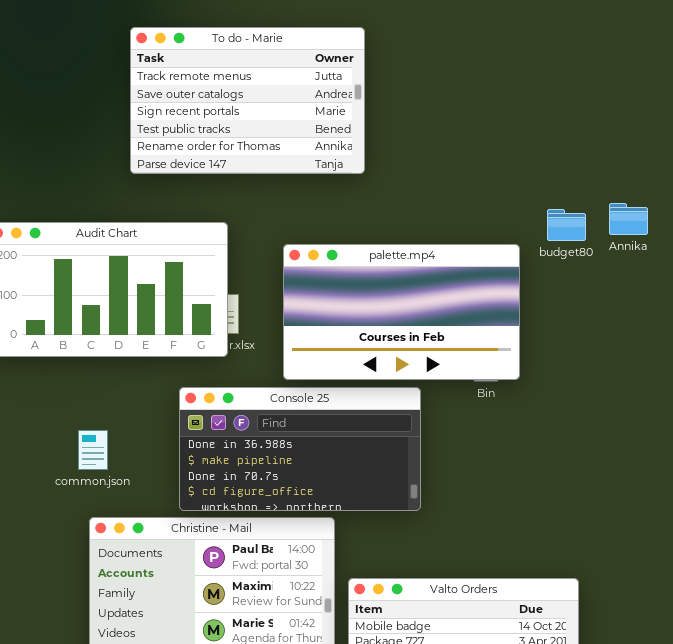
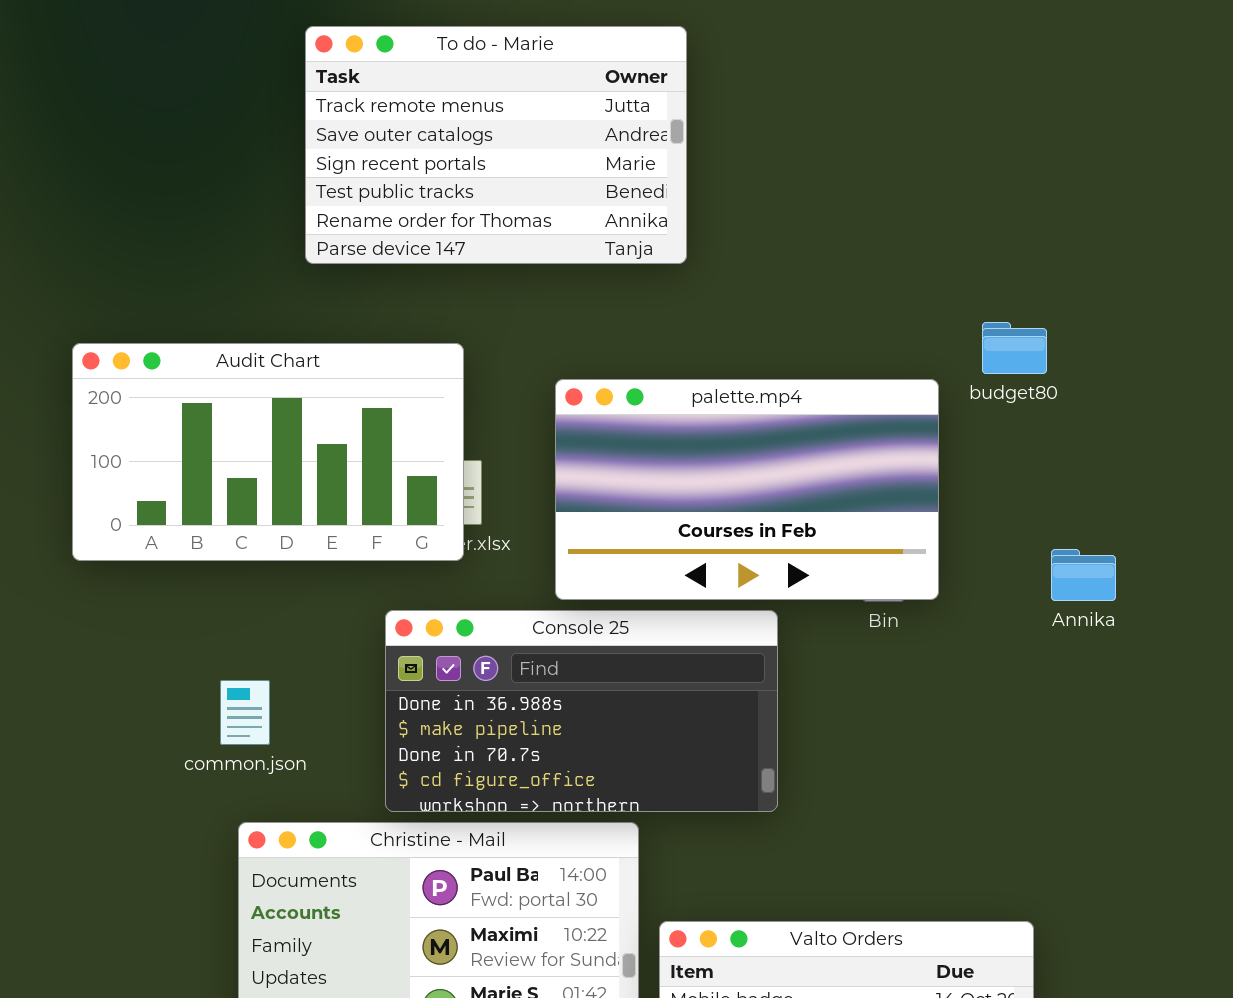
Annika: [609,203,648,235] -> [1051,549,1116,601], moved

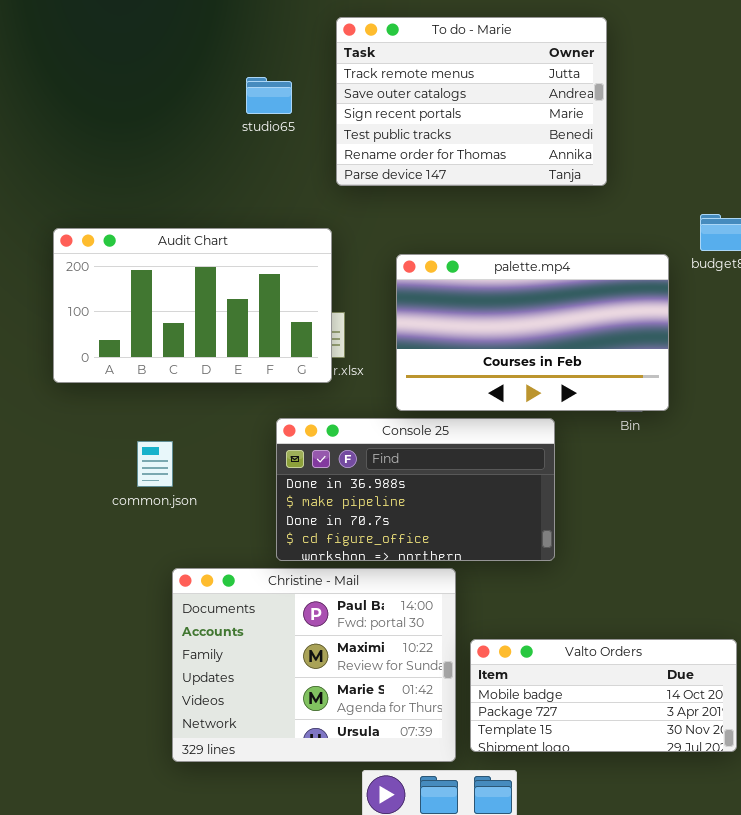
To do - Marie: [305,26,687,264] -> [336,17,607,186], moved
common.json: [220,680,270,745] -> [137,441,173,487], moved

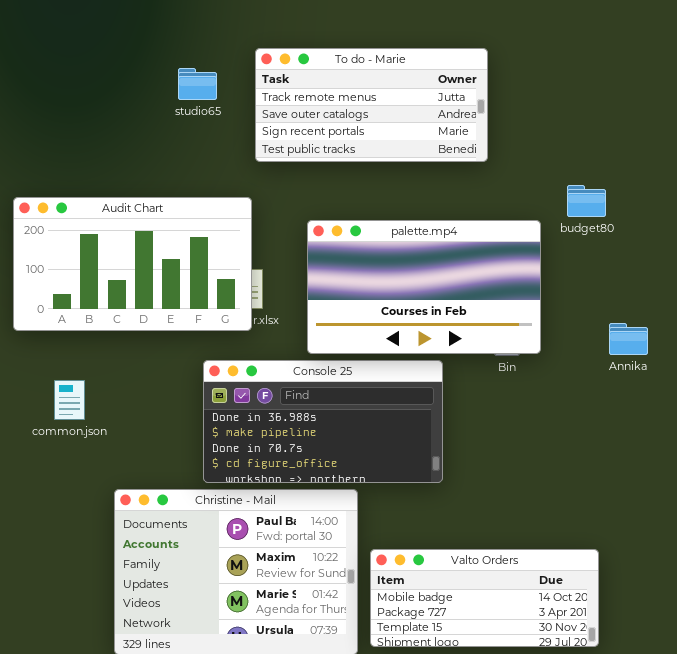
To do - Marie: [336,17,607,186] -> [255,48,488,162], resized
common.json: [137,441,173,487] -> [54,380,85,420], moved

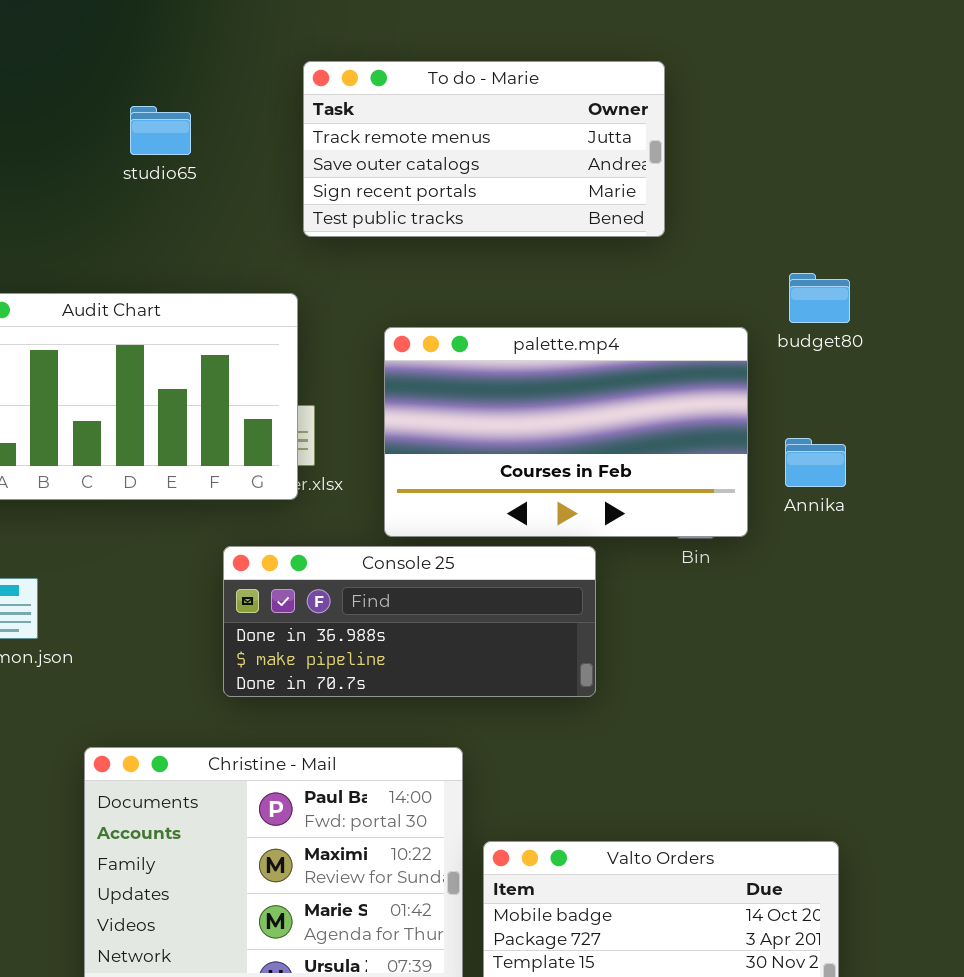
studio65: [178,68,217,100] -> [130,106,191,155], moved
Annika: [609,323,648,355] -> [785,438,846,487], moved
Console 25: [203,360,443,483] -> [223,546,596,697], resized

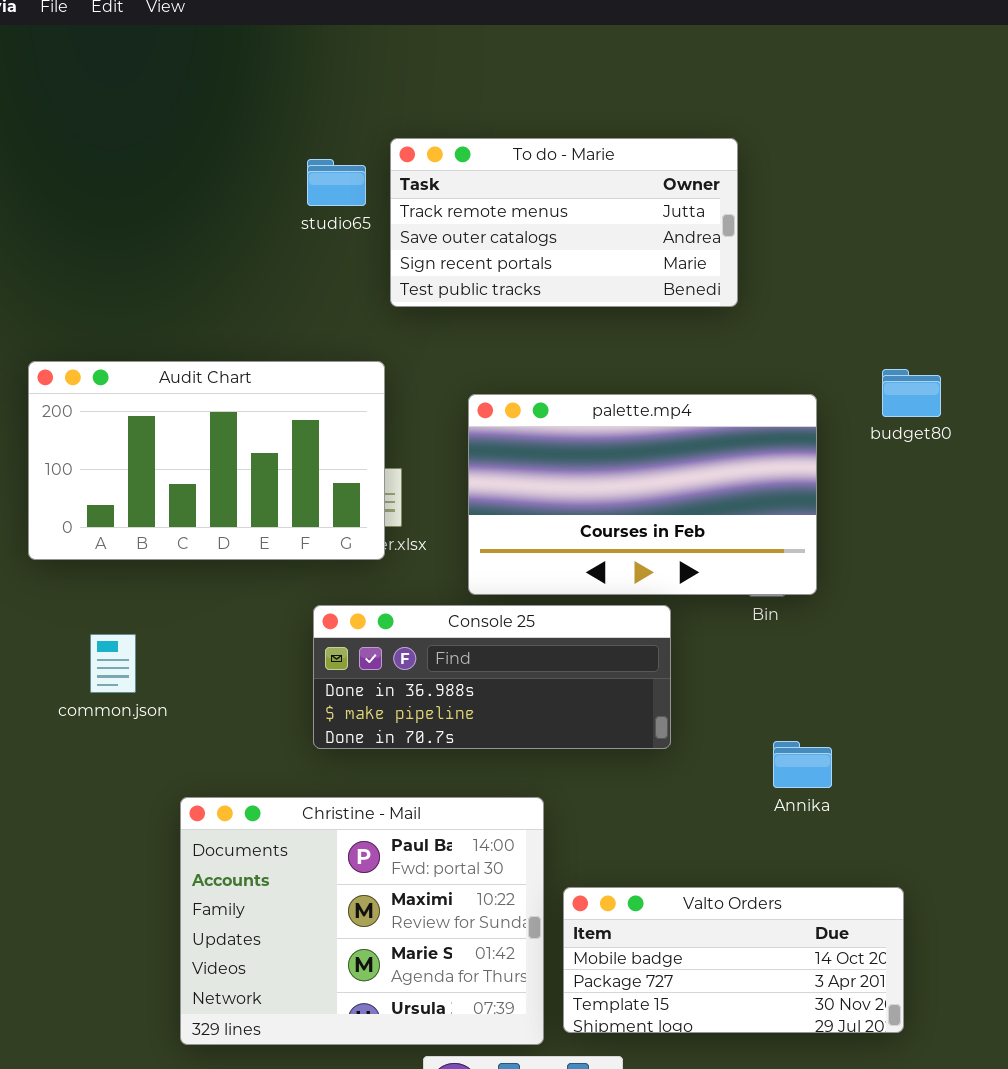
studio65: [130,106,191,155] -> [307,159,366,206], moved
budget80: [789,273,850,323] -> [882,369,941,417], moved
Annika: [785,438,846,487] -> [773,741,832,788], moved

